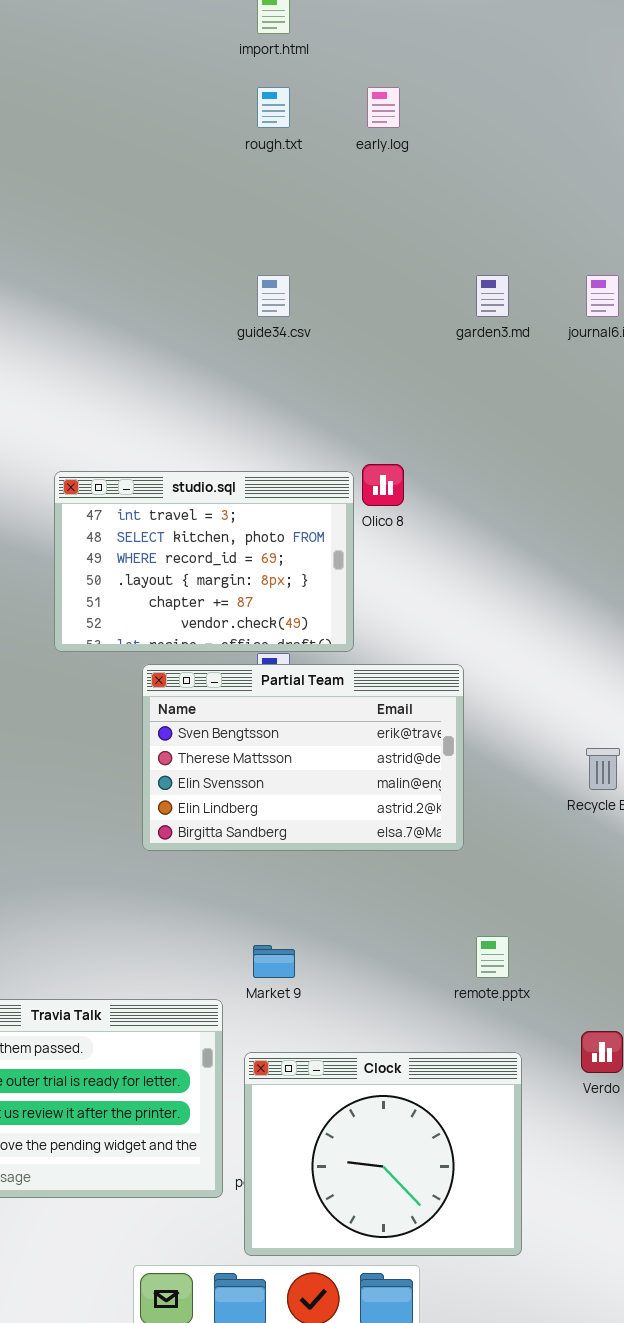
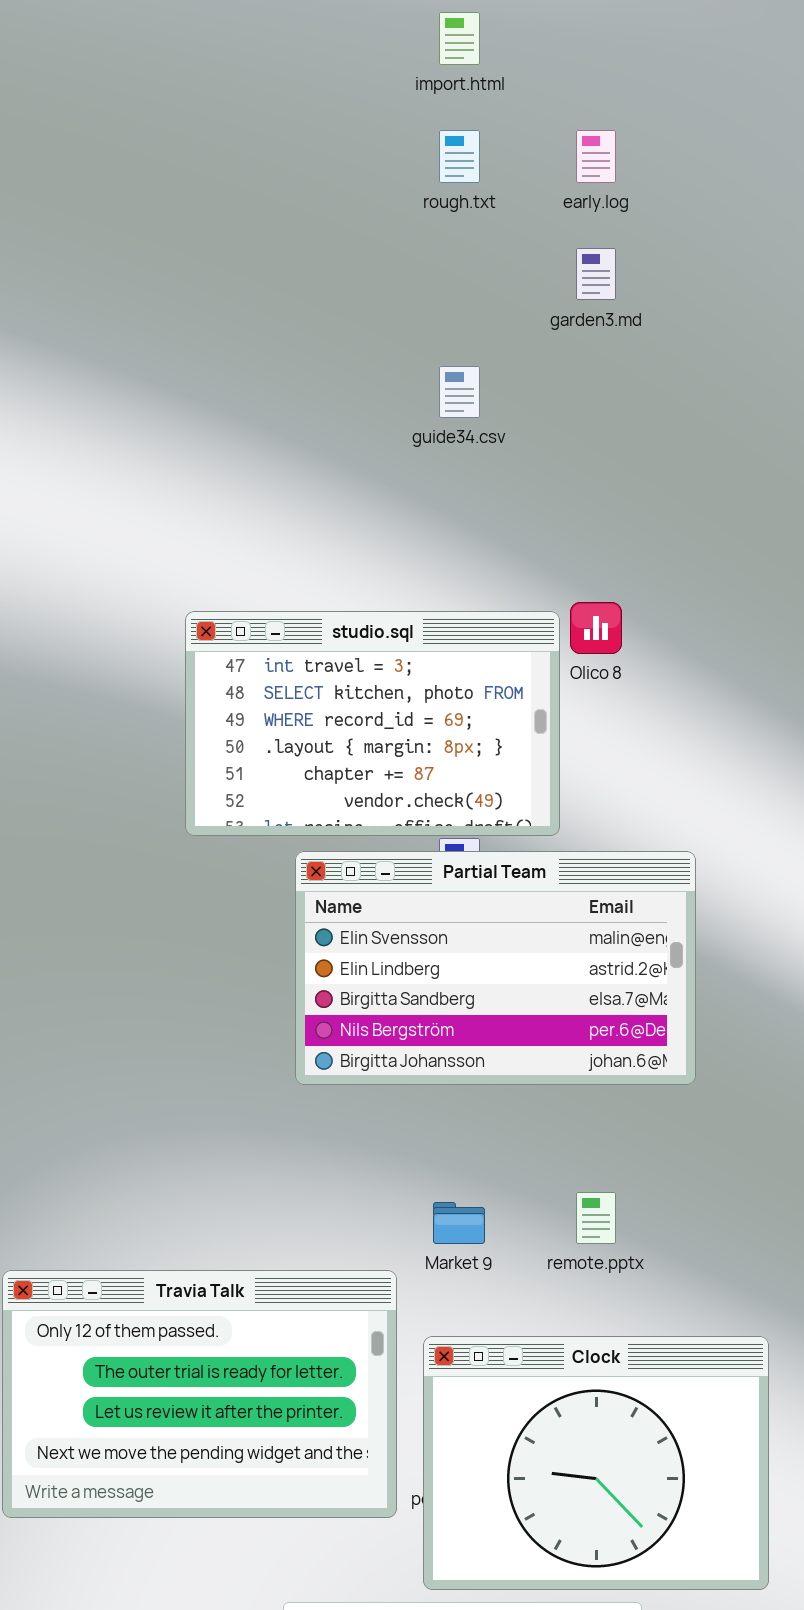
garden3.md: [476,275,509,317] -> [576,248,616,300], moved
Partial Team: [142,664,464,851] -> [295,851,696,1085], scrolled down 2 rows
remote.pptx: [476,936,509,978] -> [576,1192,616,1244], moved

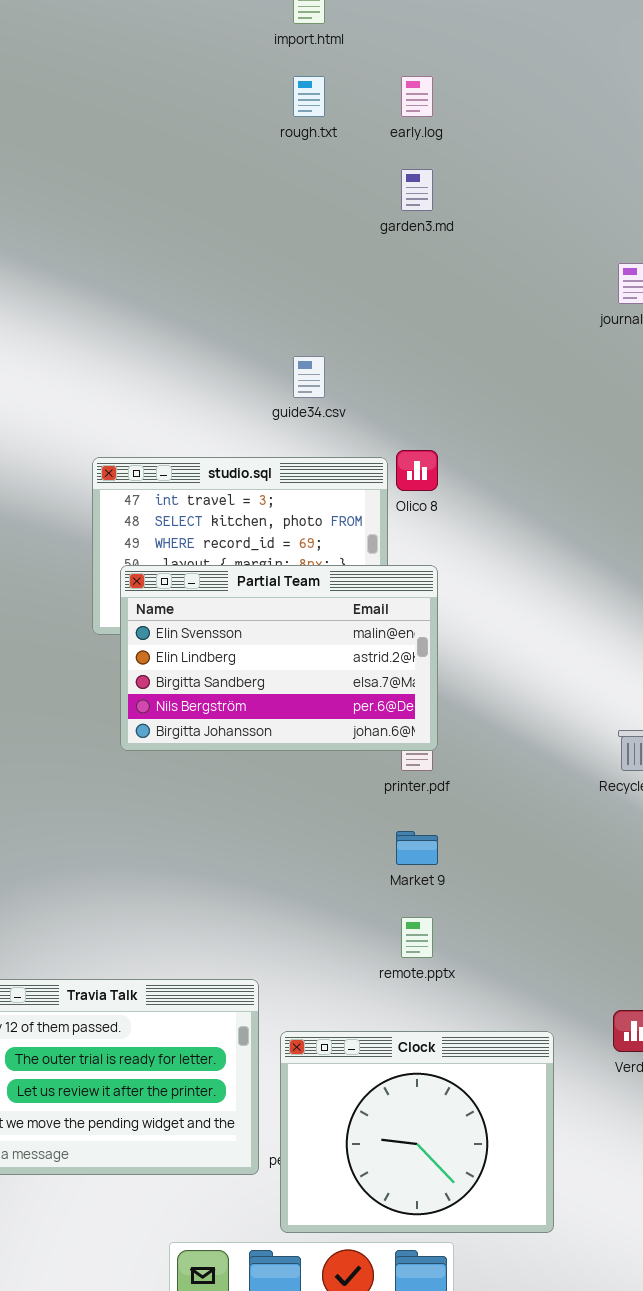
guide34.csv: [439,366,480,418] -> [293,356,325,398], moved
Partial Team: [295,851,696,1085] -> [120,565,438,751], moved
Market 9: [433,1202,485,1244] -> [396,831,438,865], moved

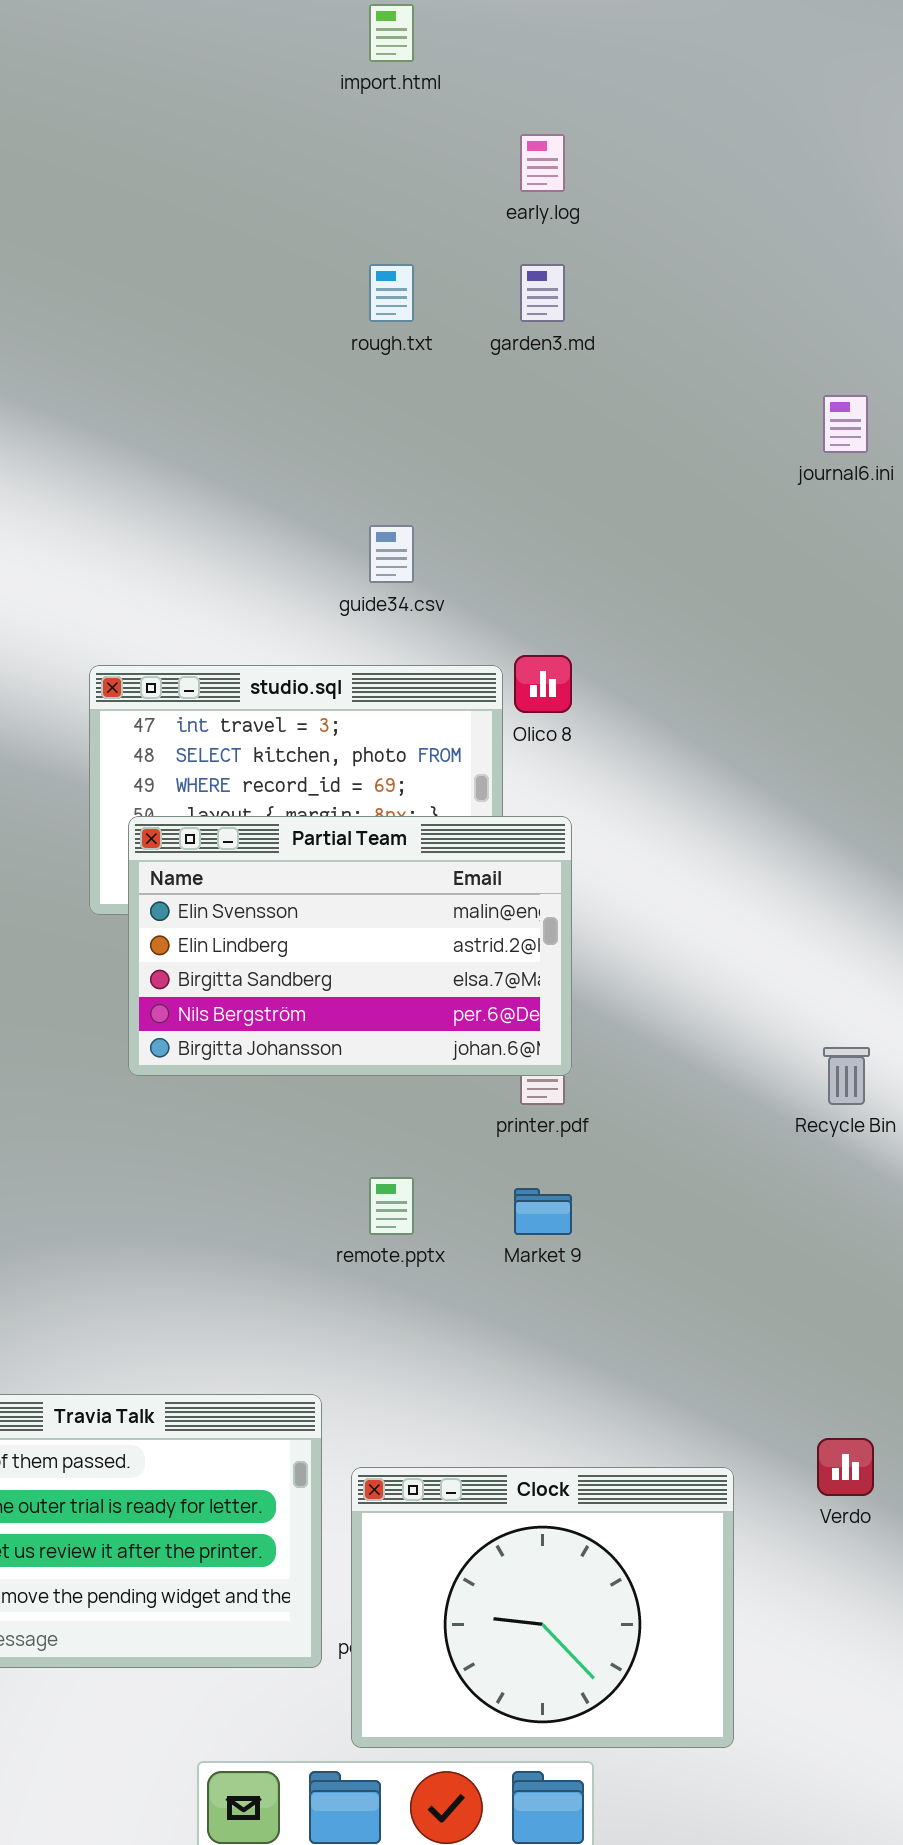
rough.txt: [293,76,325,117] -> [369,264,414,322], moved
remote.pptx: [401,917,433,958] -> [369,1177,414,1235], moved

